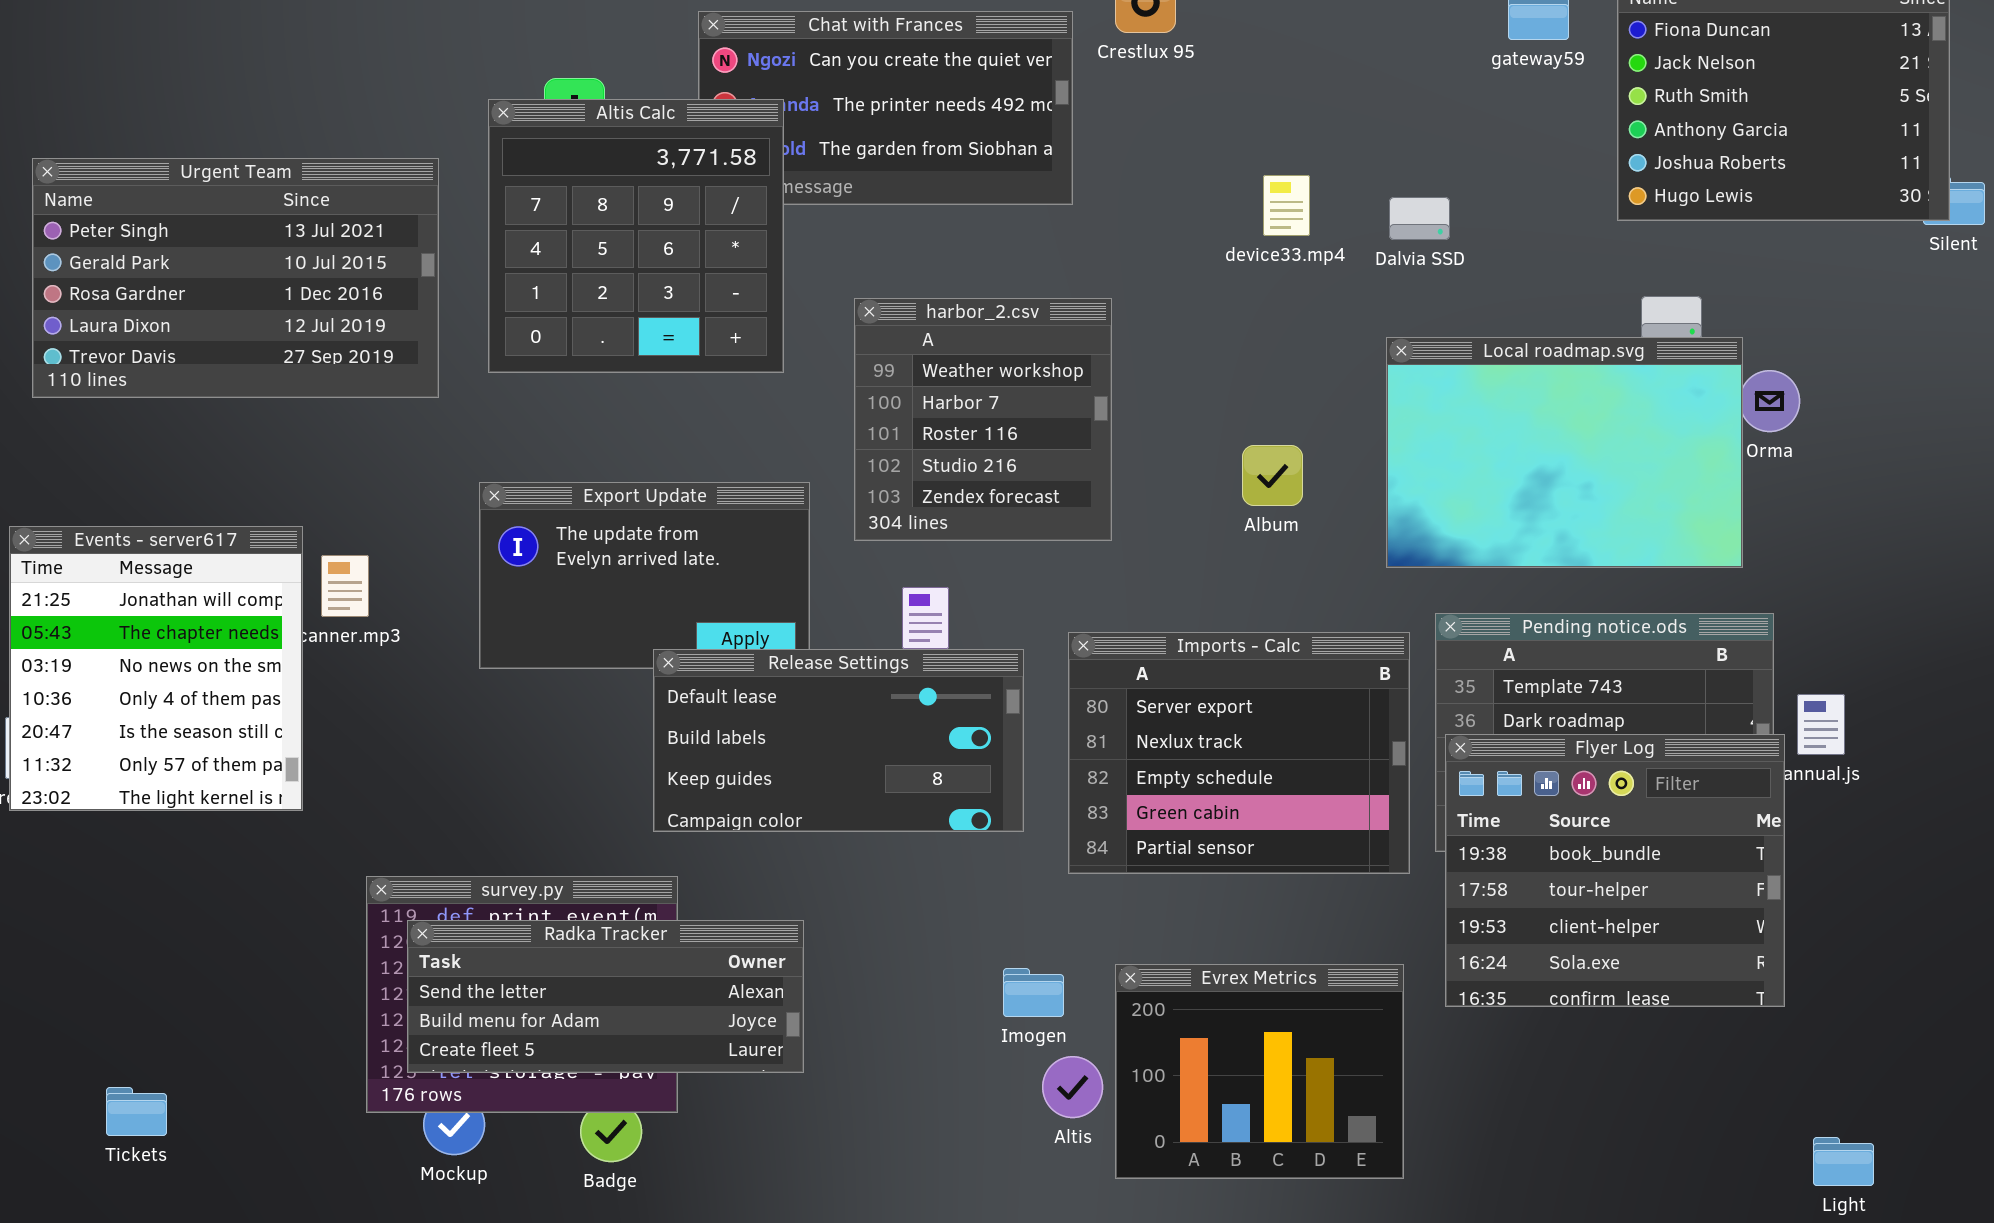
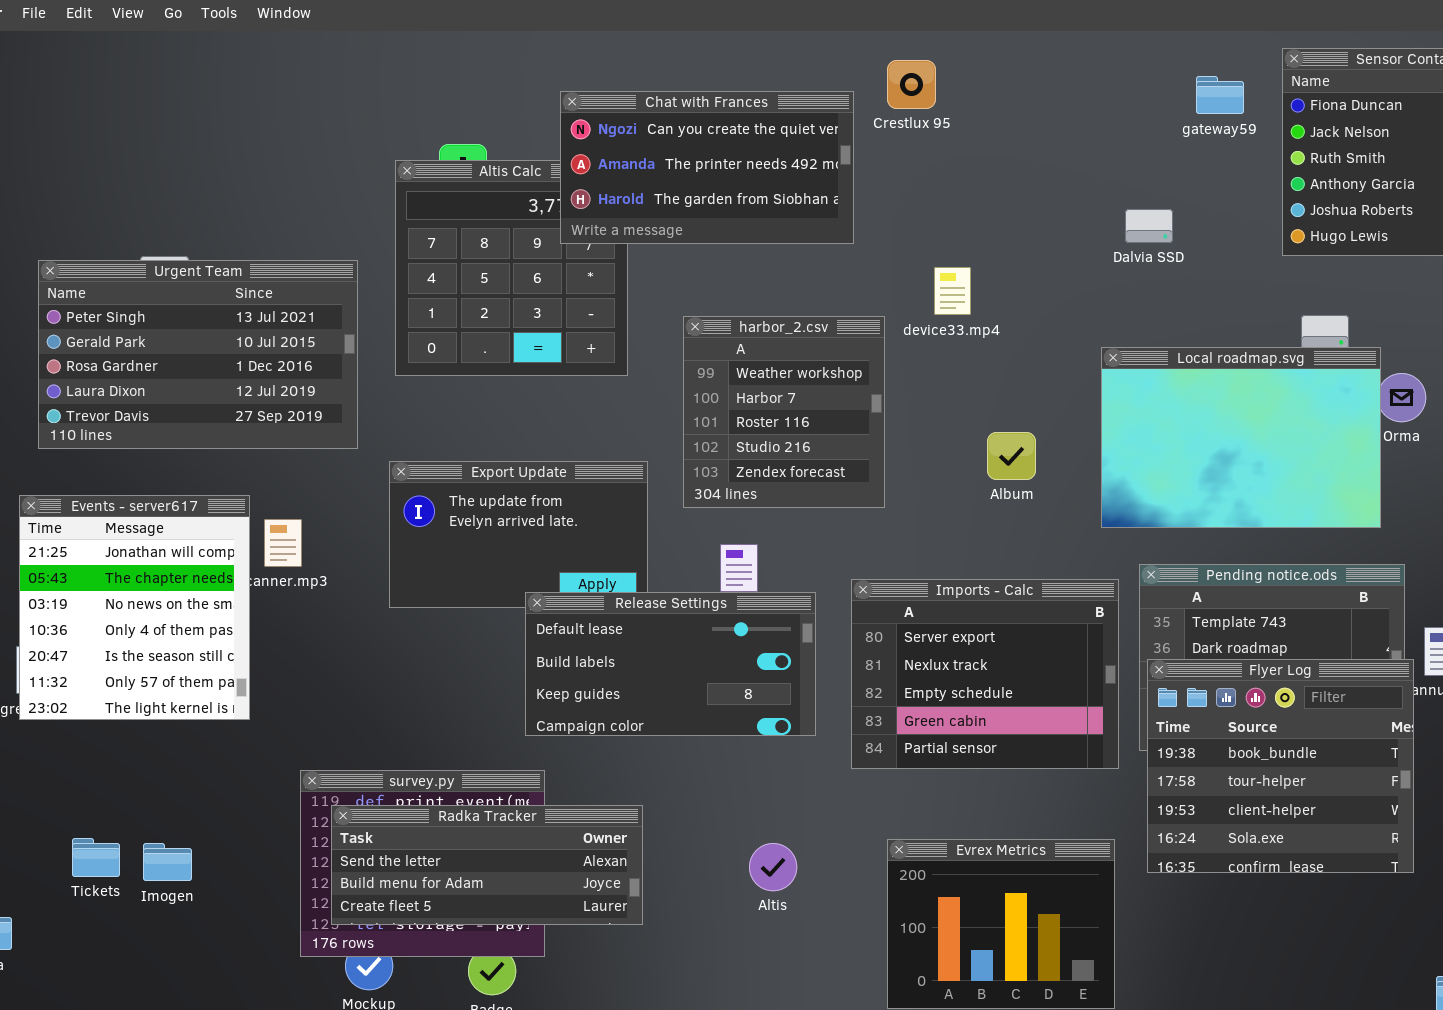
Chat with Frances: [698,11,1073,205] -> [560,91,854,244], raised
Urgent Team: [32,158,439,398] -> [38,260,358,449], moved
device33.mp4: [1263,175,1310,236] -> [934,267,971,315], moved
Dalvia SSD: [1389,197,1450,240] -> [1125,209,1173,243], moved
Imogen: [1003,968,1064,1017] -> [143,843,192,881], moved
Altis: [1042,1056,1103,1118] -> [749,843,797,891], moved
Tickets: [106,1087,167,1136] -> [72,838,120,877], moved

